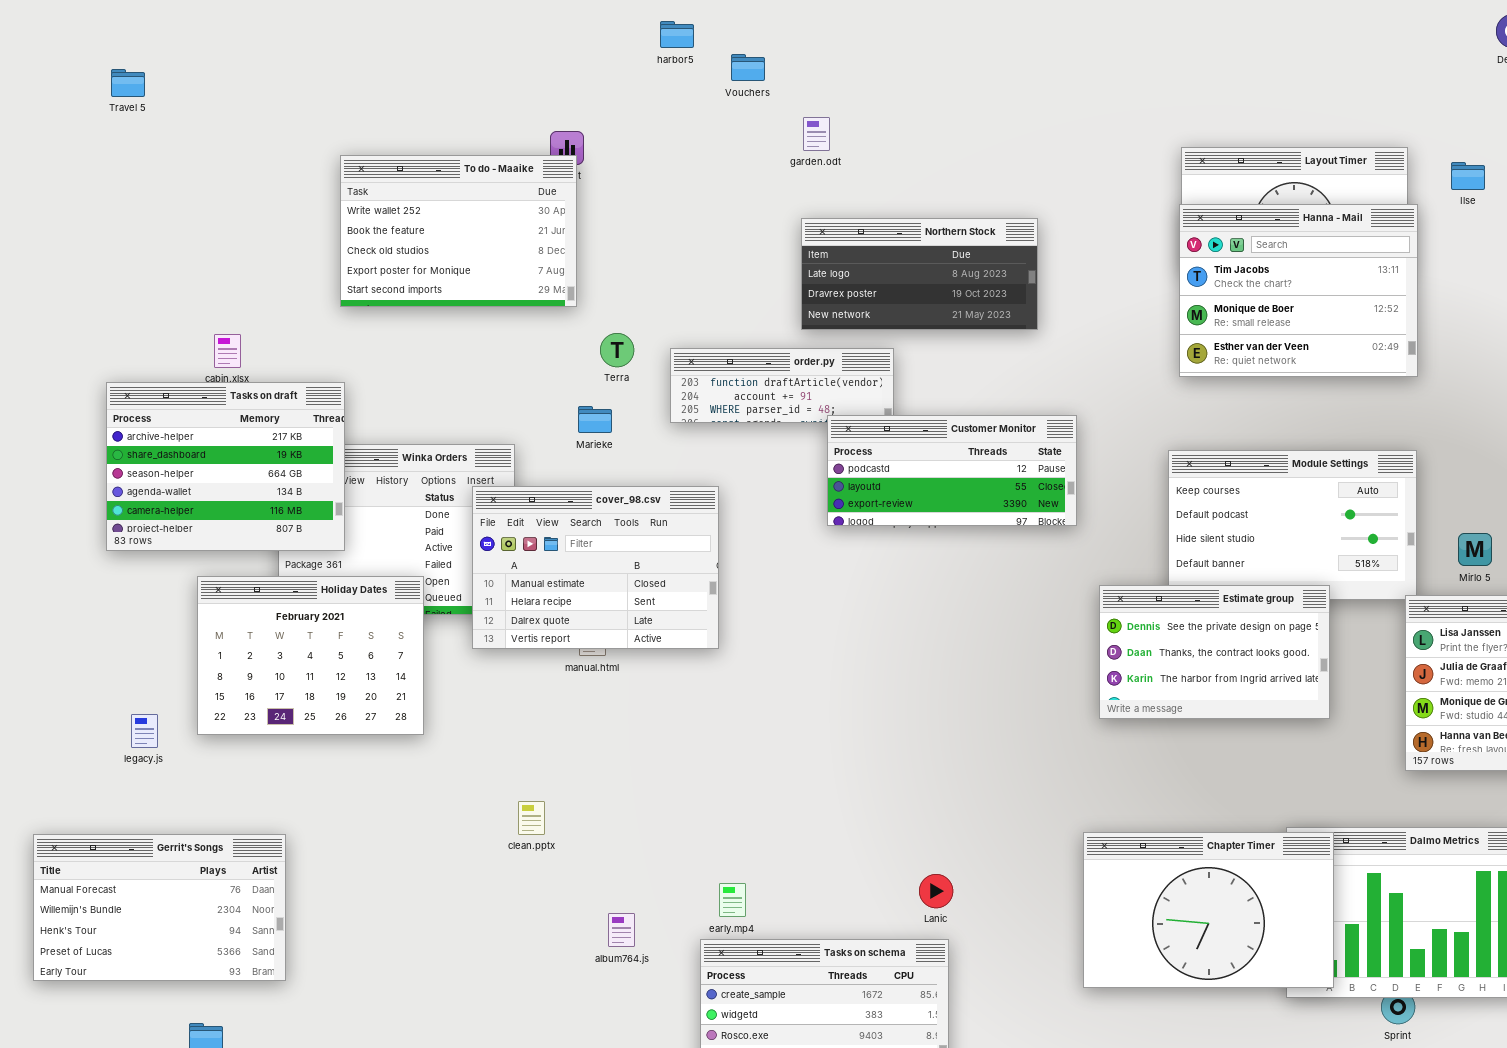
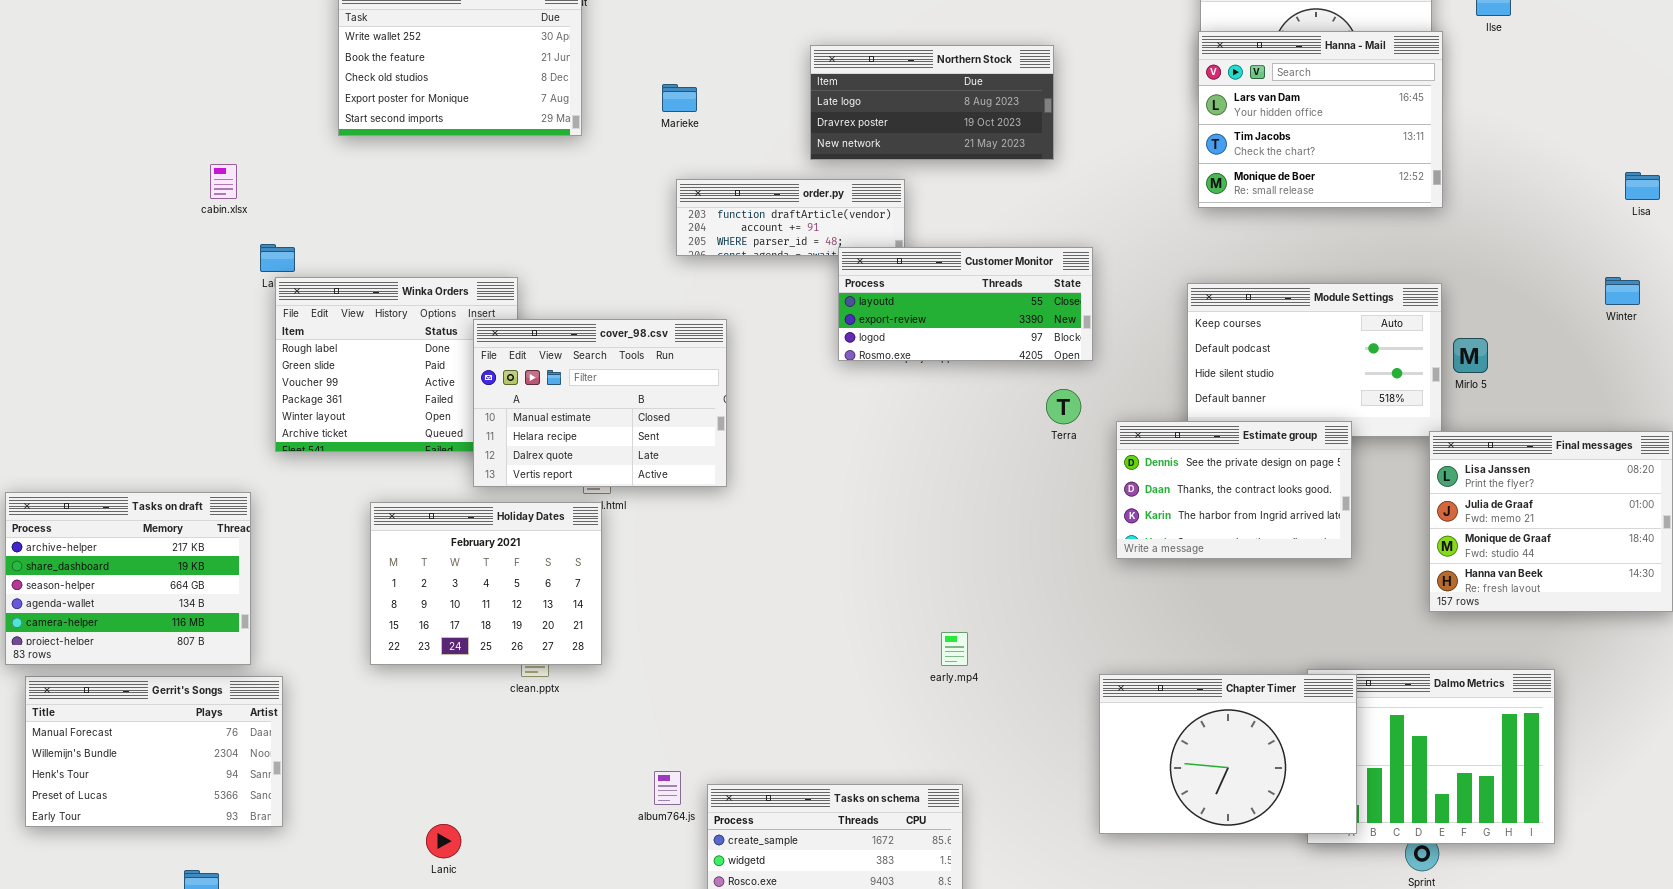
Hanna - Mail: [1179,204,1418,377] -> [1198,31,1443,208], scrolled up 1 row
Terra: [600,333,634,367] -> [1046,389,1081,424], moved
Tasks on draft: [106,382,345,551] -> [5,492,251,665], moved
Marieke: [578,406,612,433] -> [662,84,697,112], moved
Customer Monitor: [827,415,1077,526] -> [838,247,1093,361], scrolled down 1 row
Mirlo 5: [1458,533,1492,566] -> [1453,338,1488,373], moved
Holiday Dates: [197,576,424,735] -> [370,502,602,665], moved
Lanic: [919,874,953,908] -> [426,824,461,858], moved
early.mp4: [719,883,746,917] -> [941,632,968,666], moved
album764.js: [608,913,635,947] -> [654,771,681,805], moved

